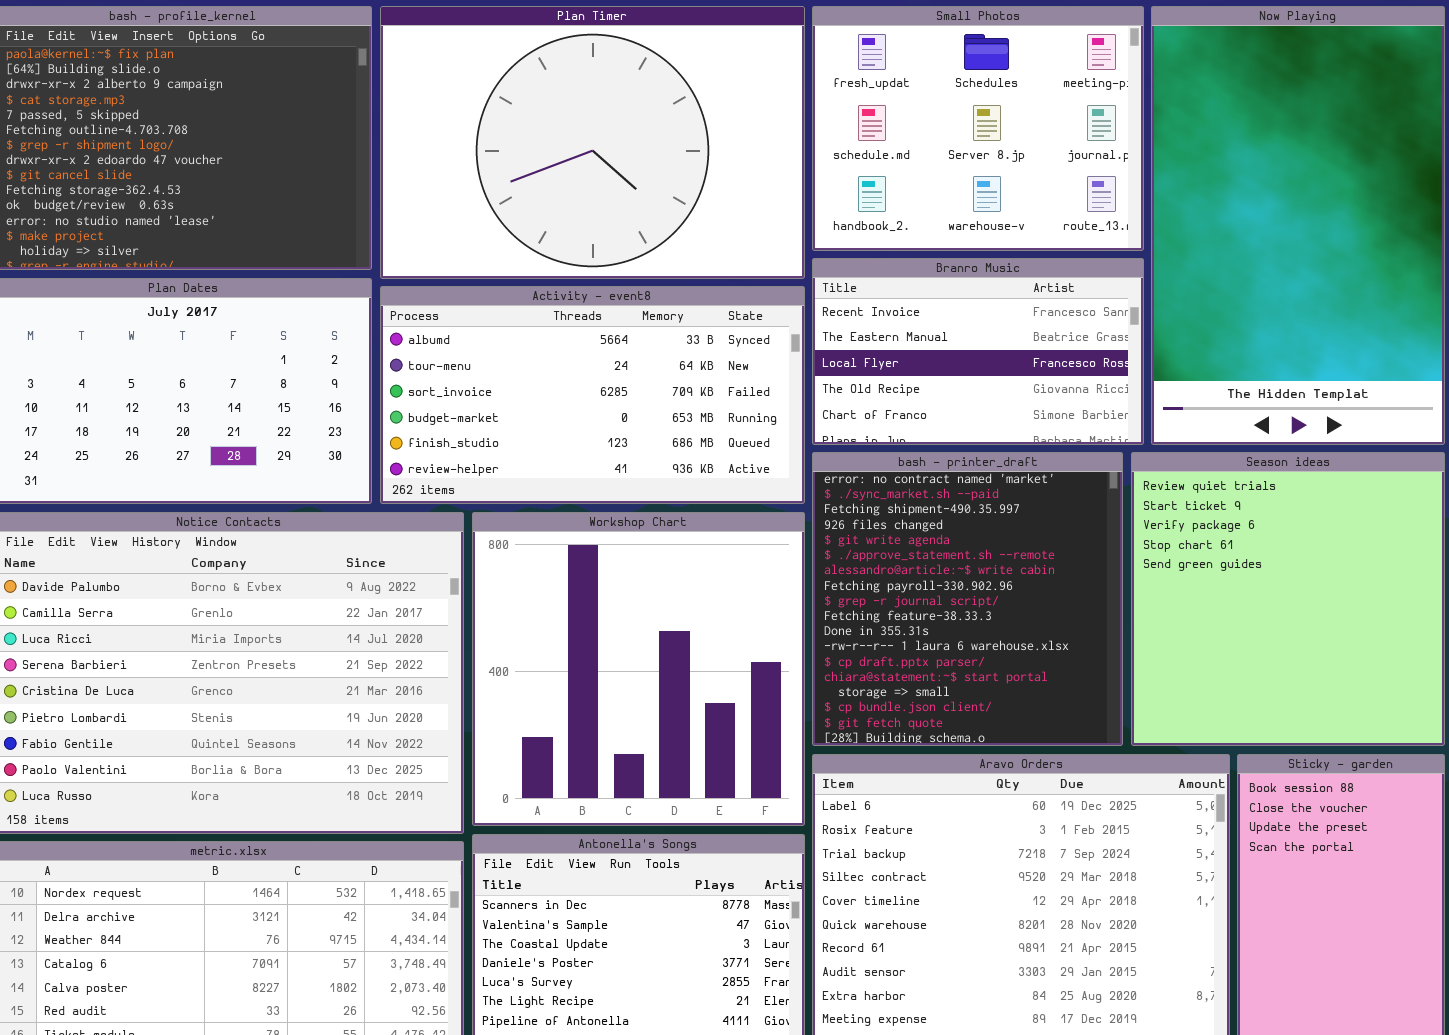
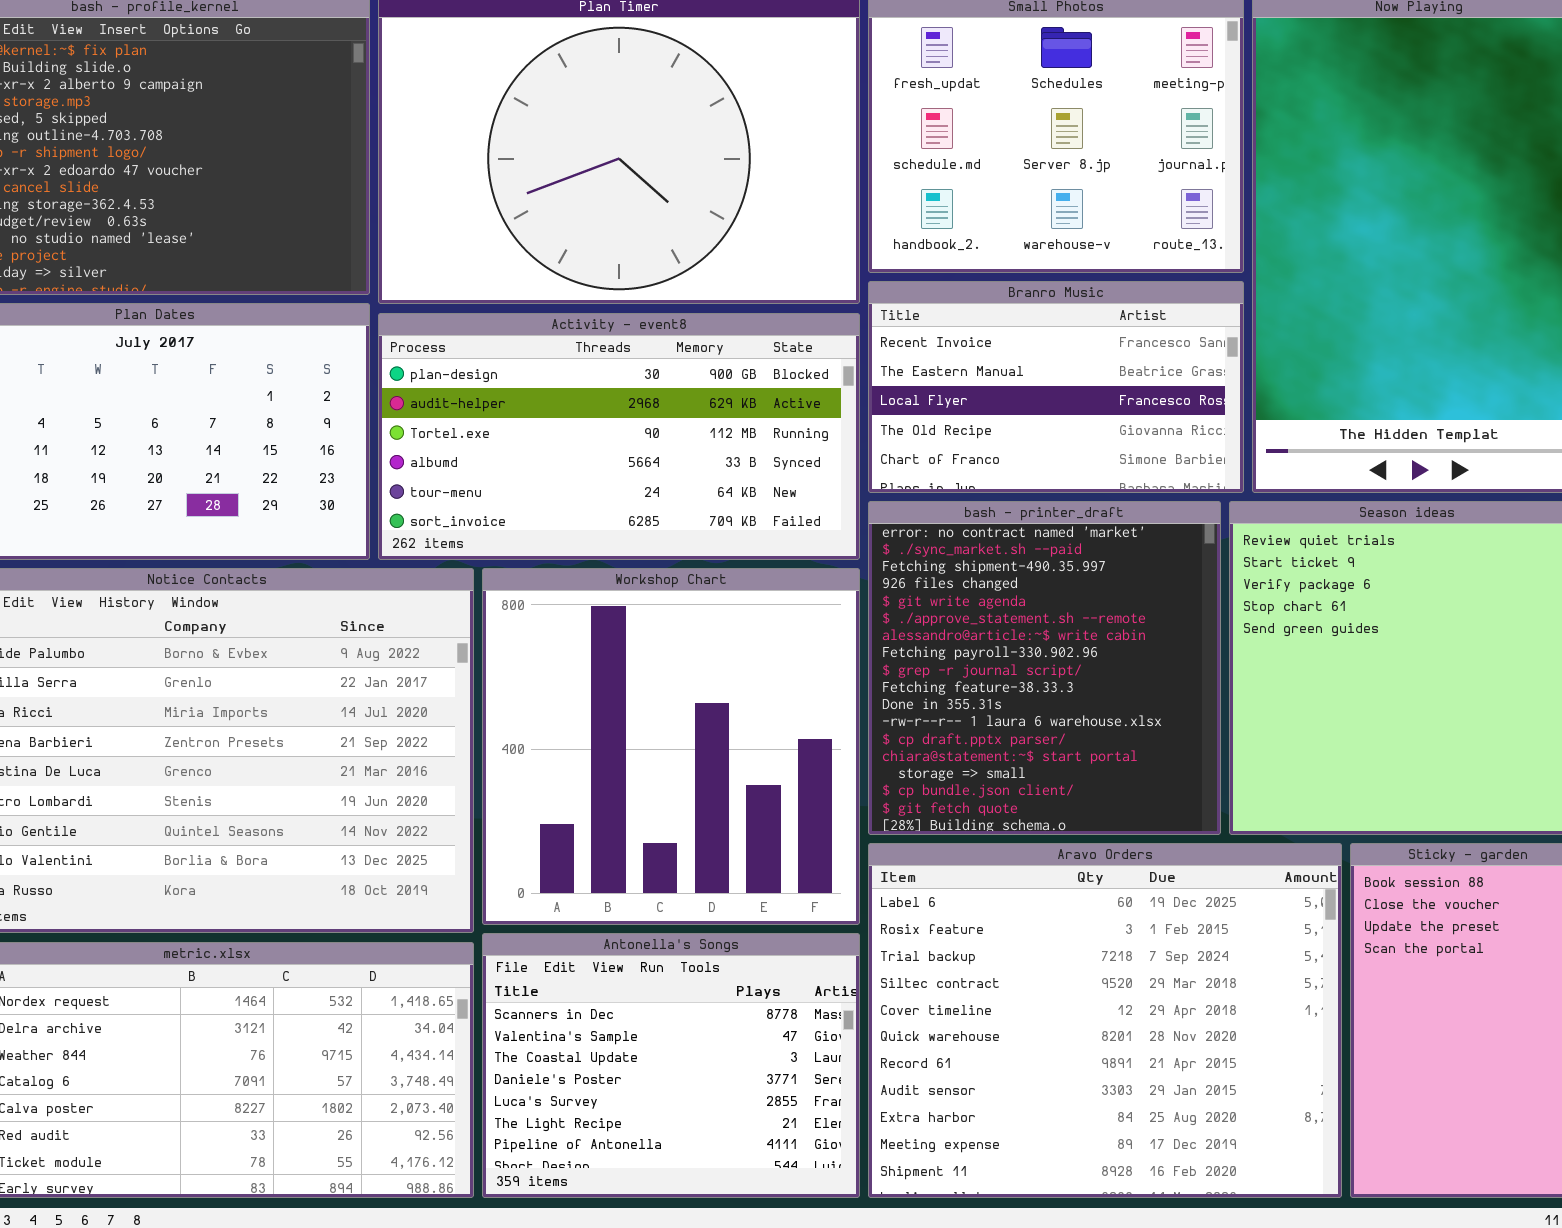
Activity - event8: [380,286,805,504] -> [378,313,860,560], scrolled up 3 rows

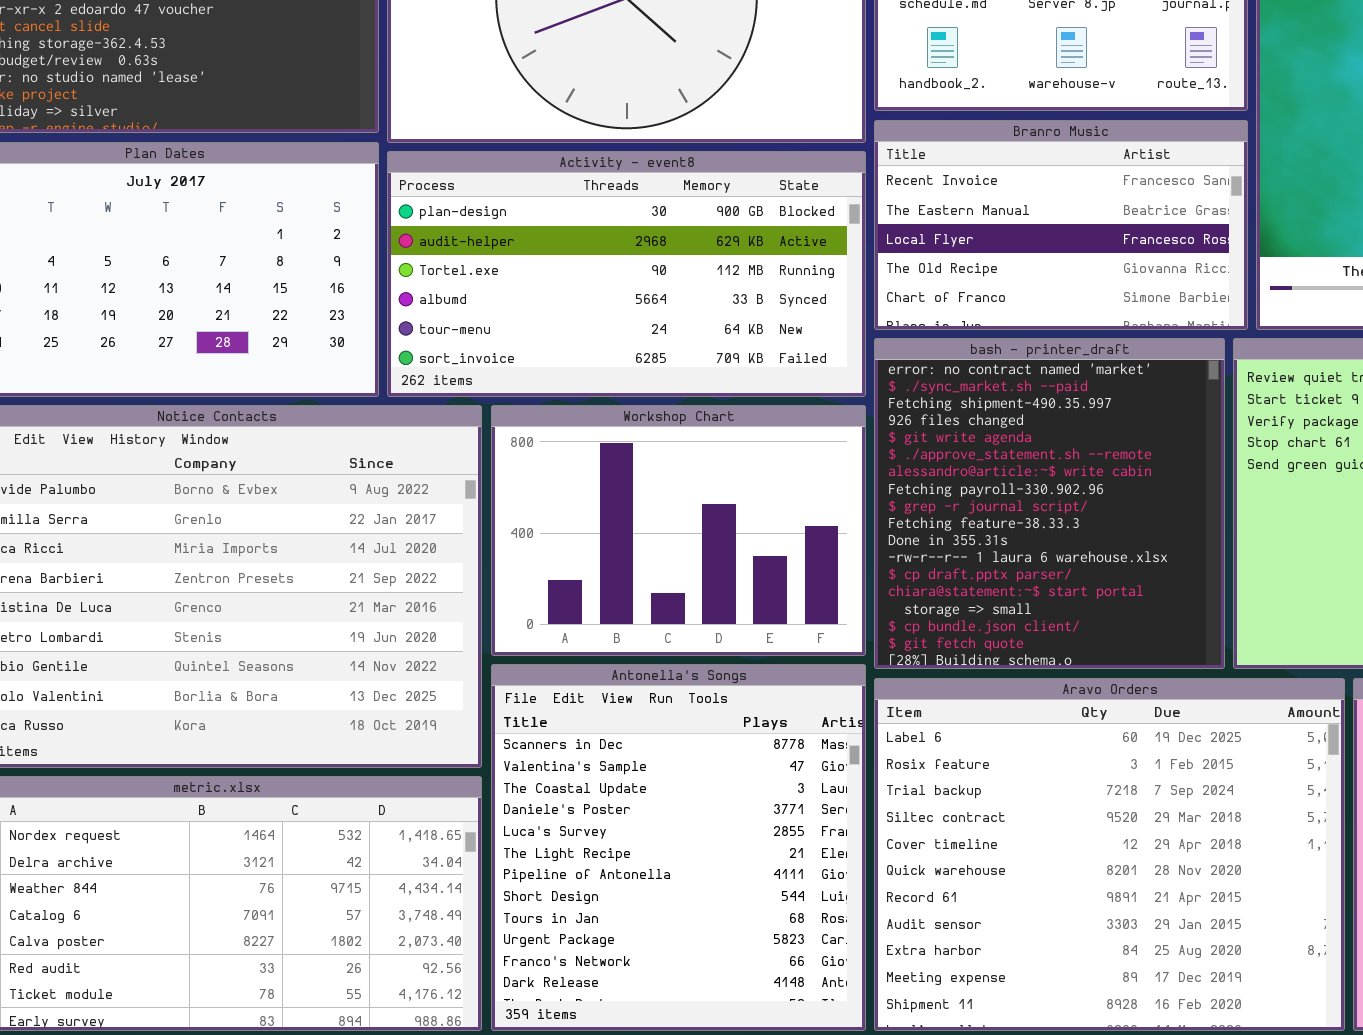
Workshop Chart: [482,568,860,925] -> [491,405,866,656], resized
Antonella's Songs: [482,933,860,1198] -> [491,664,866,1031], resized

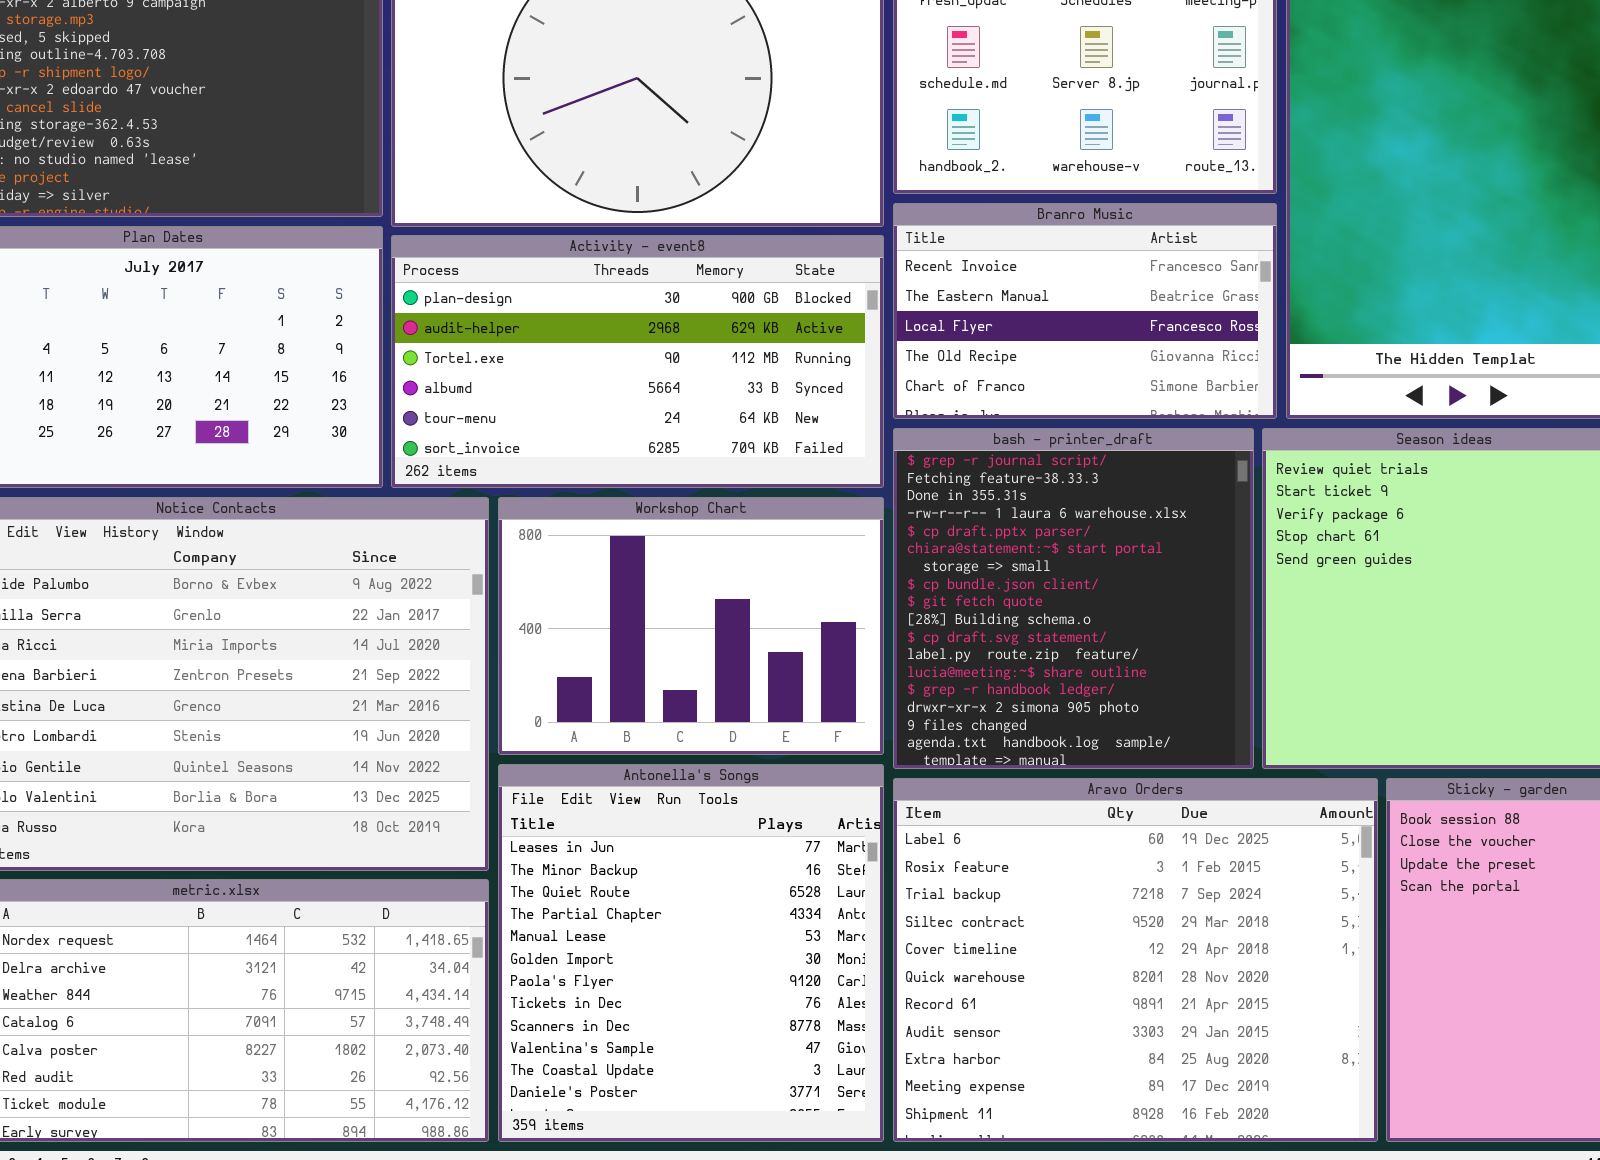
bash - printer_draft: [874,338,1225,669] -> [893,428,1254,769], scrolled down 8 rows
Antonella's Songs: [491,664,866,1031] -> [498,764,884,1142], scrolled up 8 rows

